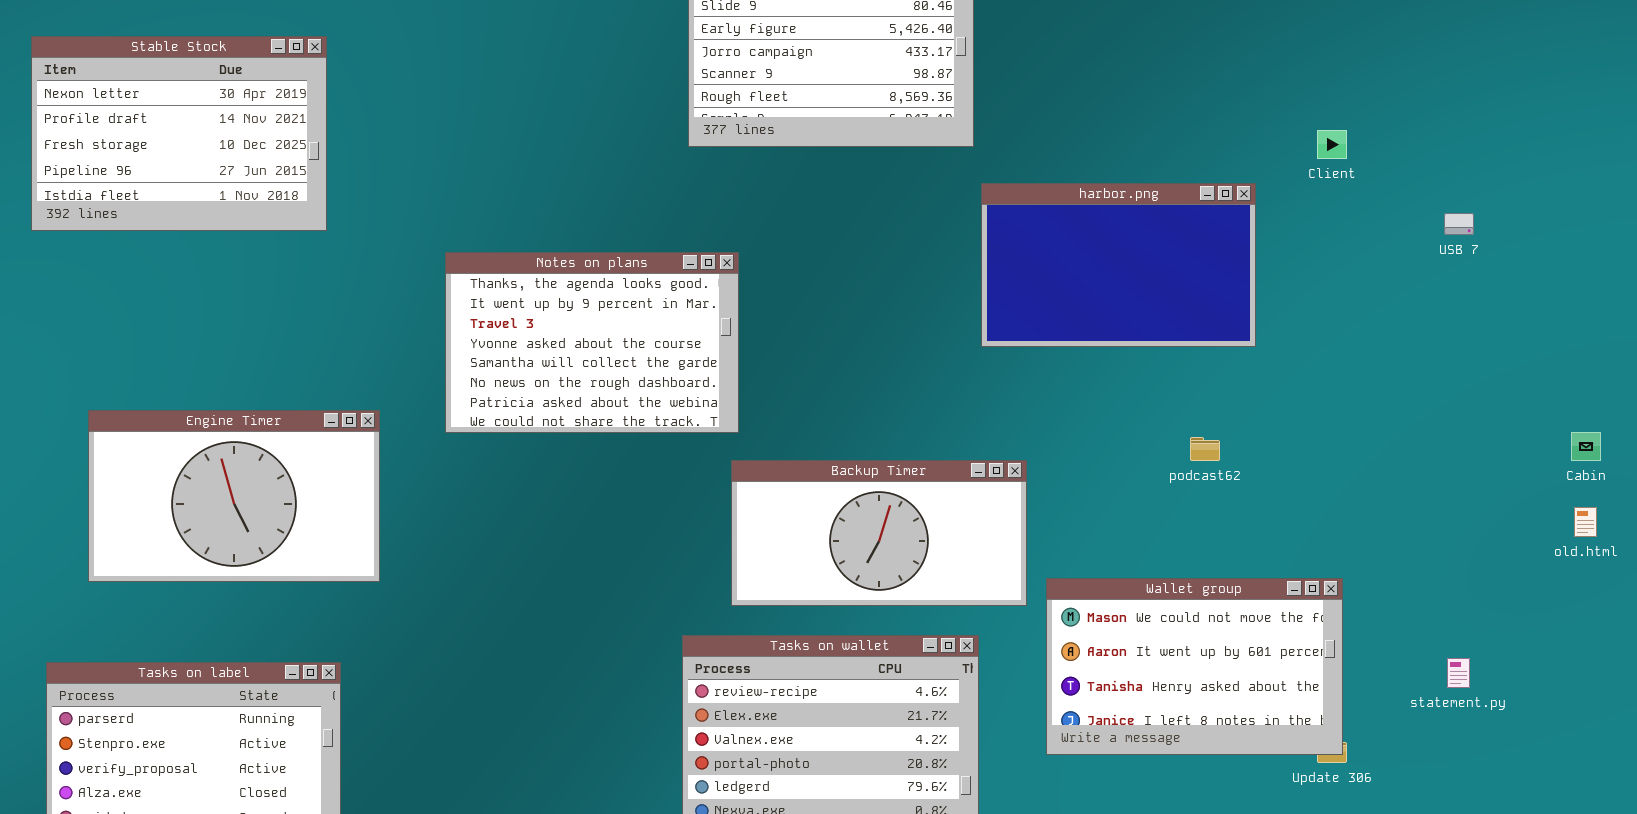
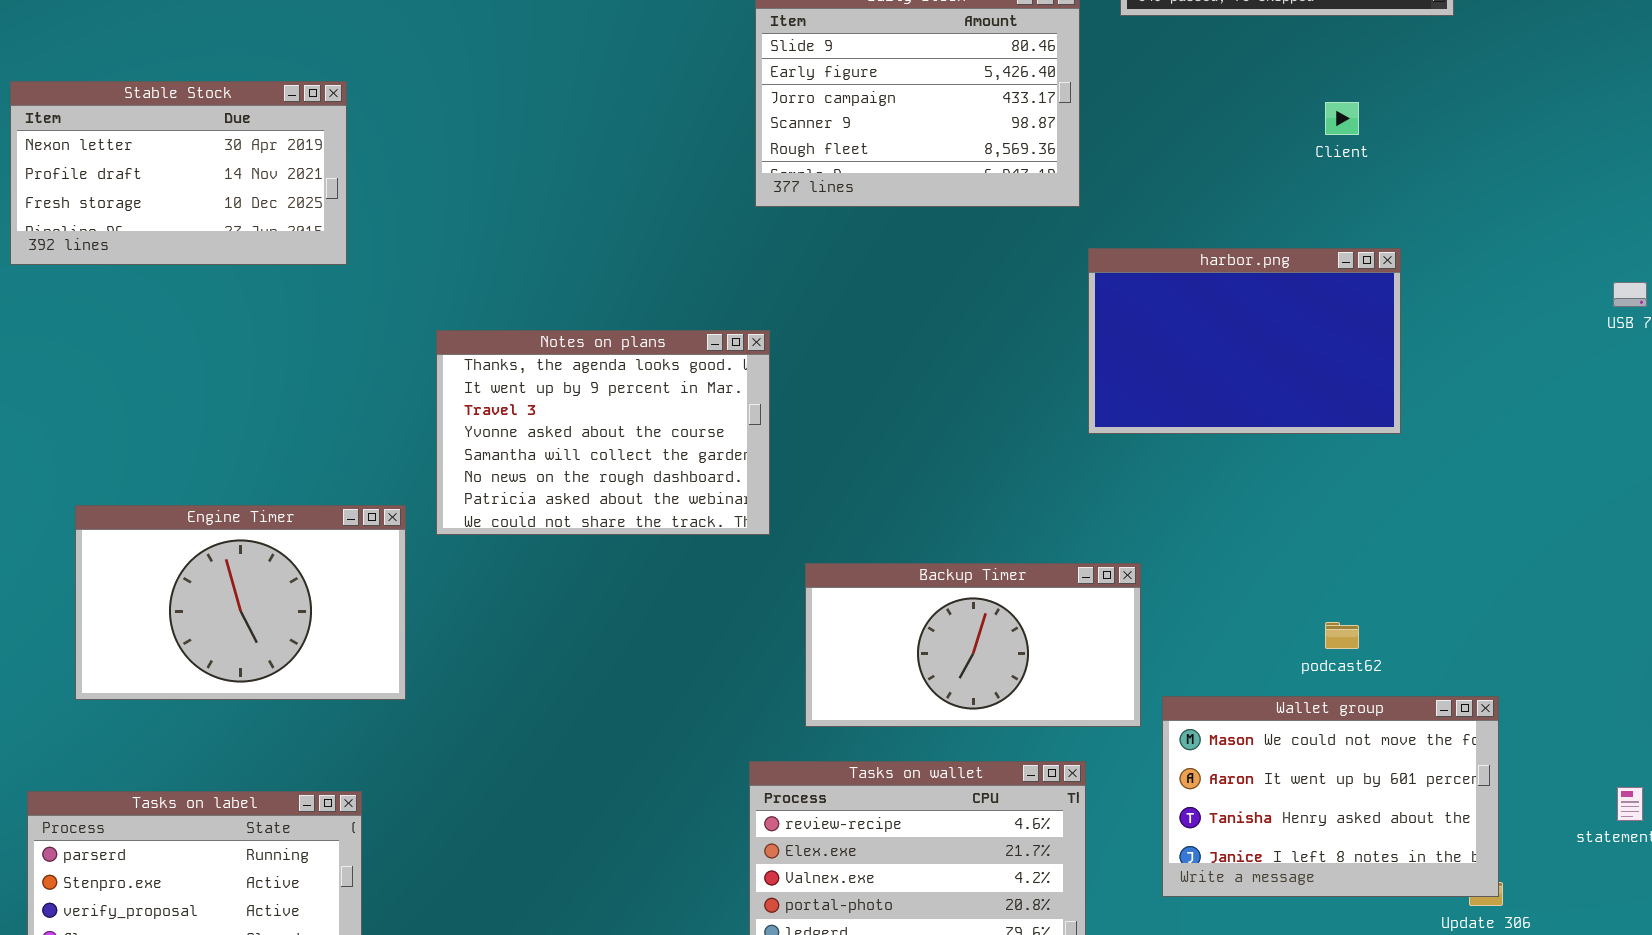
Stable Stock: [31,36,327,231] -> [10,81,347,265], resized
Client: [1317,130,1347,159] -> [1325,102,1359,135], moved
Notes on plans: [445,252,739,433] -> [436,330,770,535], moved
podcast62: [1190,437,1220,461] -> [1325,622,1359,649], moved

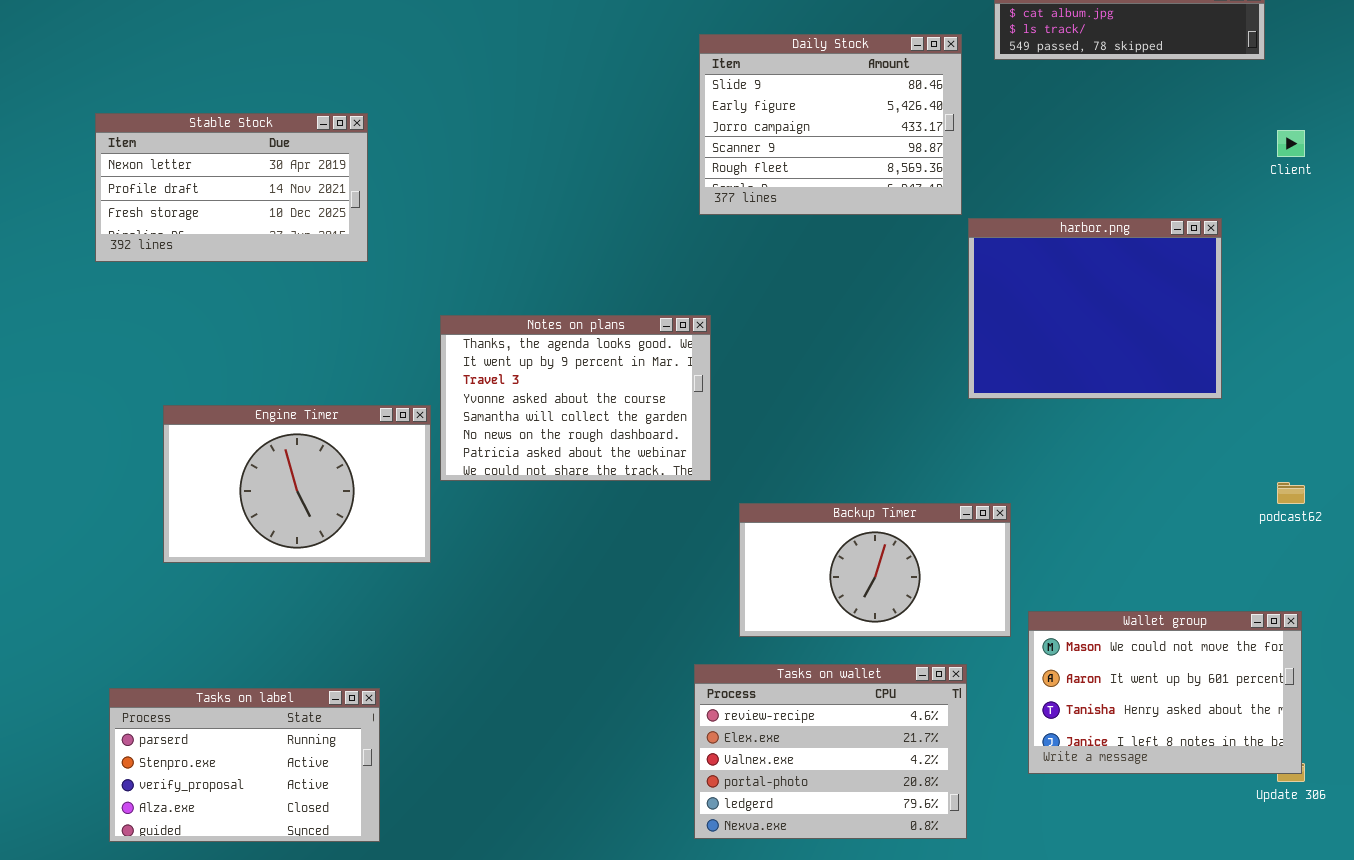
Client: [1325,102,1359,135] -> [1277,130,1305,157], moved
harbor.png: [1088,248,1401,434] -> [968,218,1222,399], resized
Engine Timer: [75,505,406,700] -> [163,405,431,563], moved
podcast62: [1325,622,1359,649] -> [1277,482,1305,504], moved

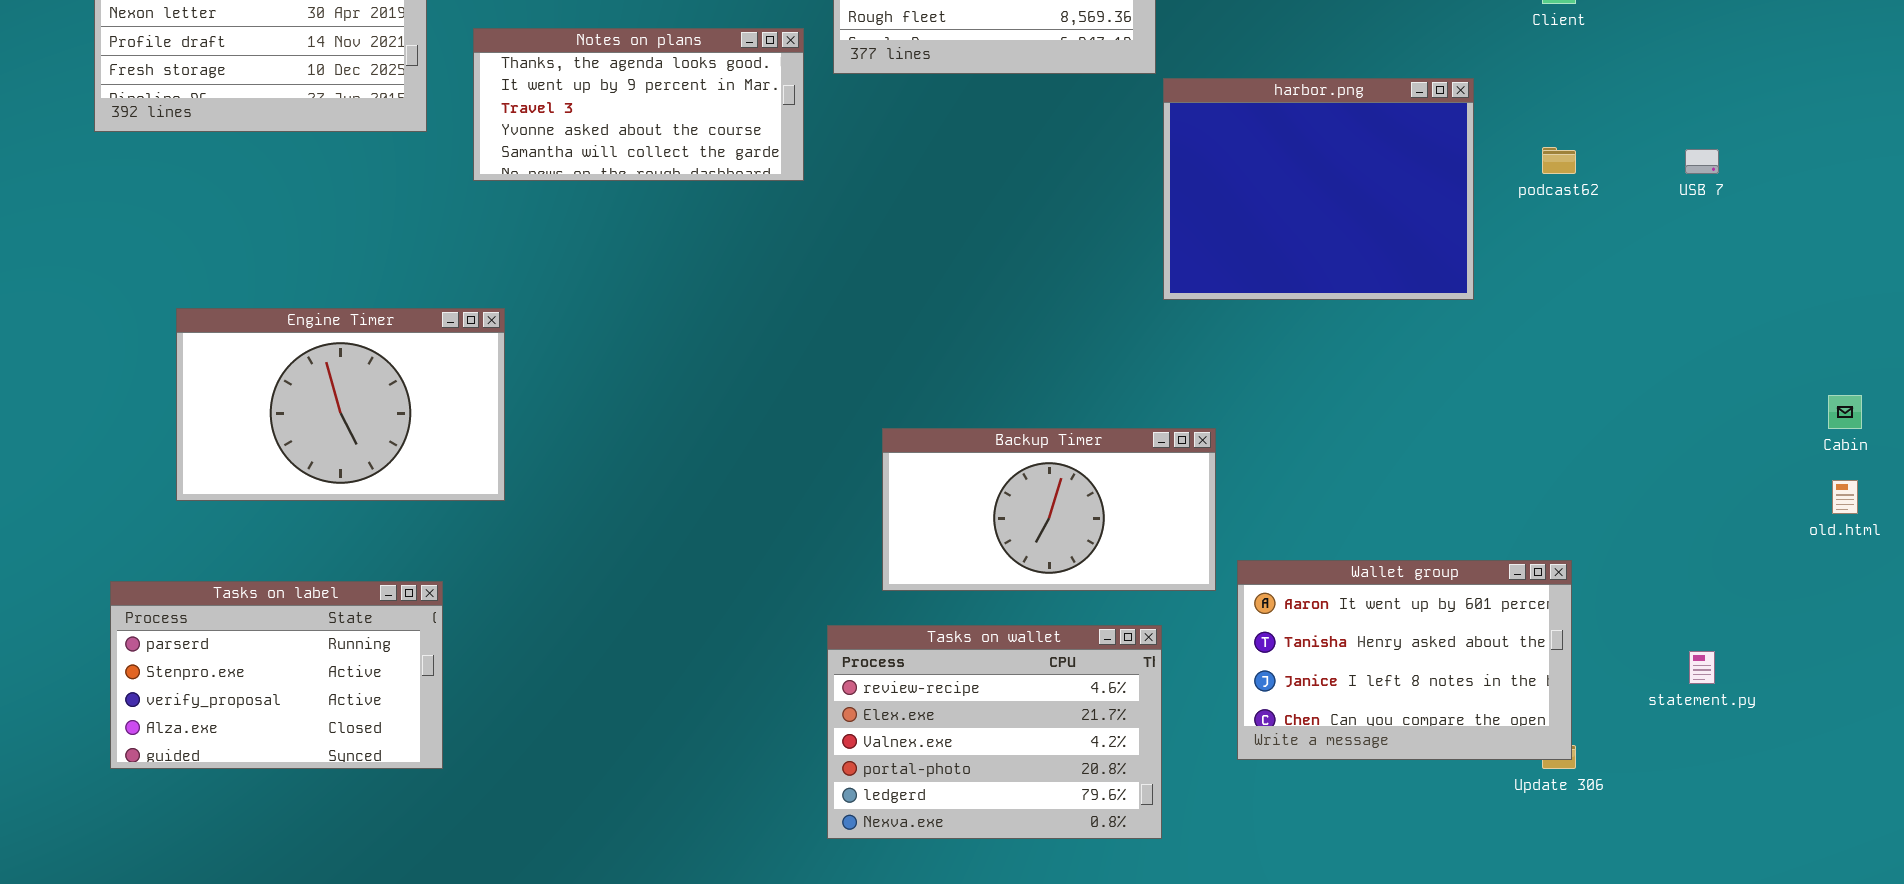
Notes on plans: [440,315,711,481] -> [473,28,804,181], moved, resized
podcast62: [1277,482,1305,504] -> [1542,147,1576,174], moved
Wallet group: [1028,611,1302,774] -> [1237,560,1572,760], scrolled down 1 row
Tasks on label: [109,688,380,842] -> [110,581,443,769], moved

